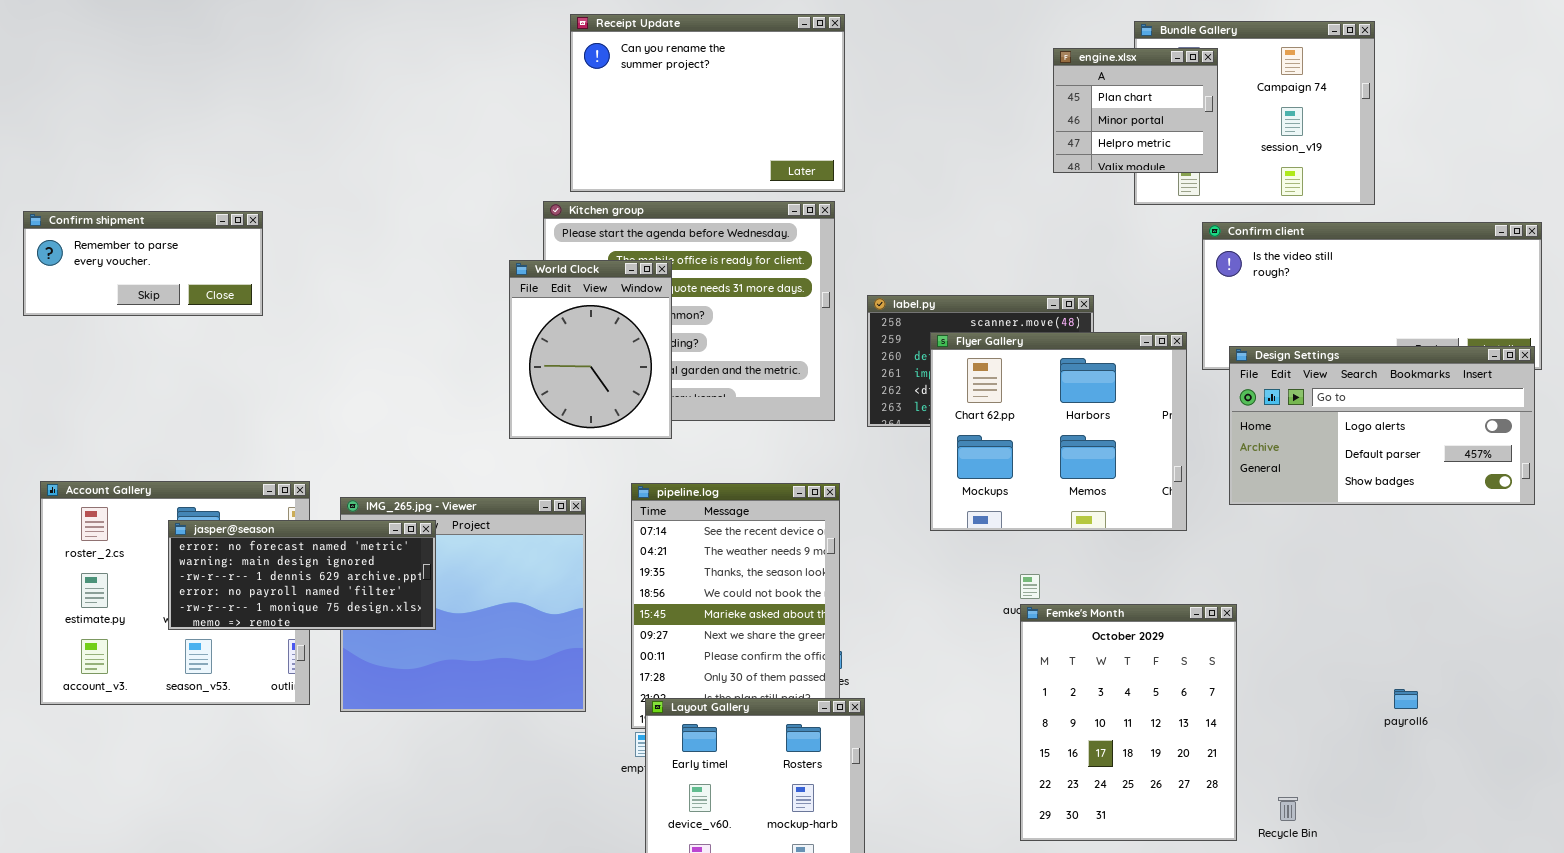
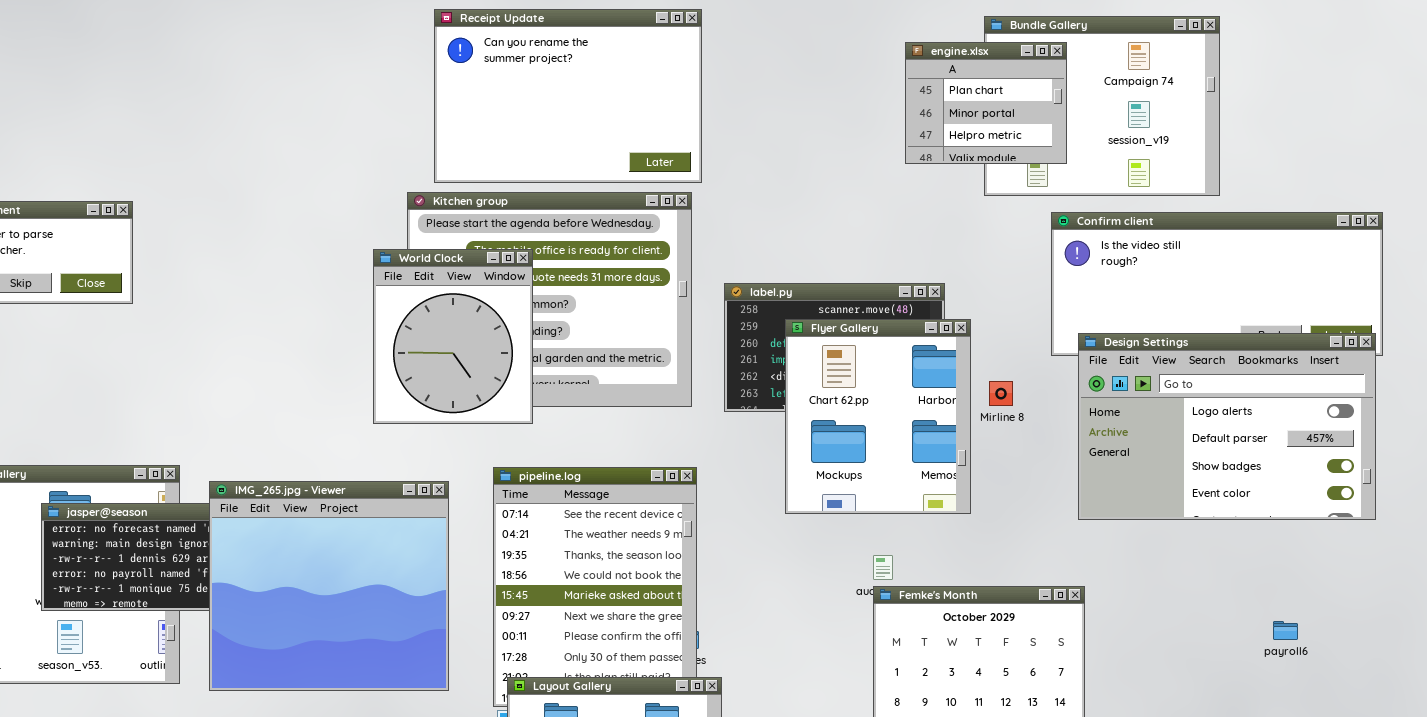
Flyer Gallery: [930,332,1187,531] -> [785,319,971,514], resized
Design Settings: [1229,346,1535,505] -> [1078,333,1376,520], resized
IMG_265.jpg - Viewer: [340,497,586,712] -> [209,481,449,691], raised
payroll6: [1394,689,1418,709] -> [1273,621,1298,640], moved

